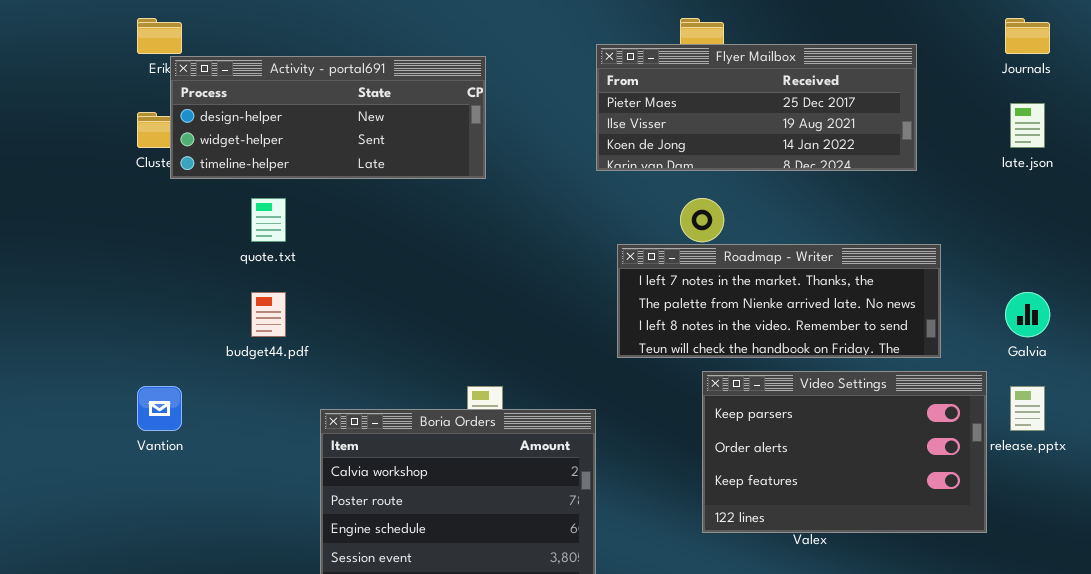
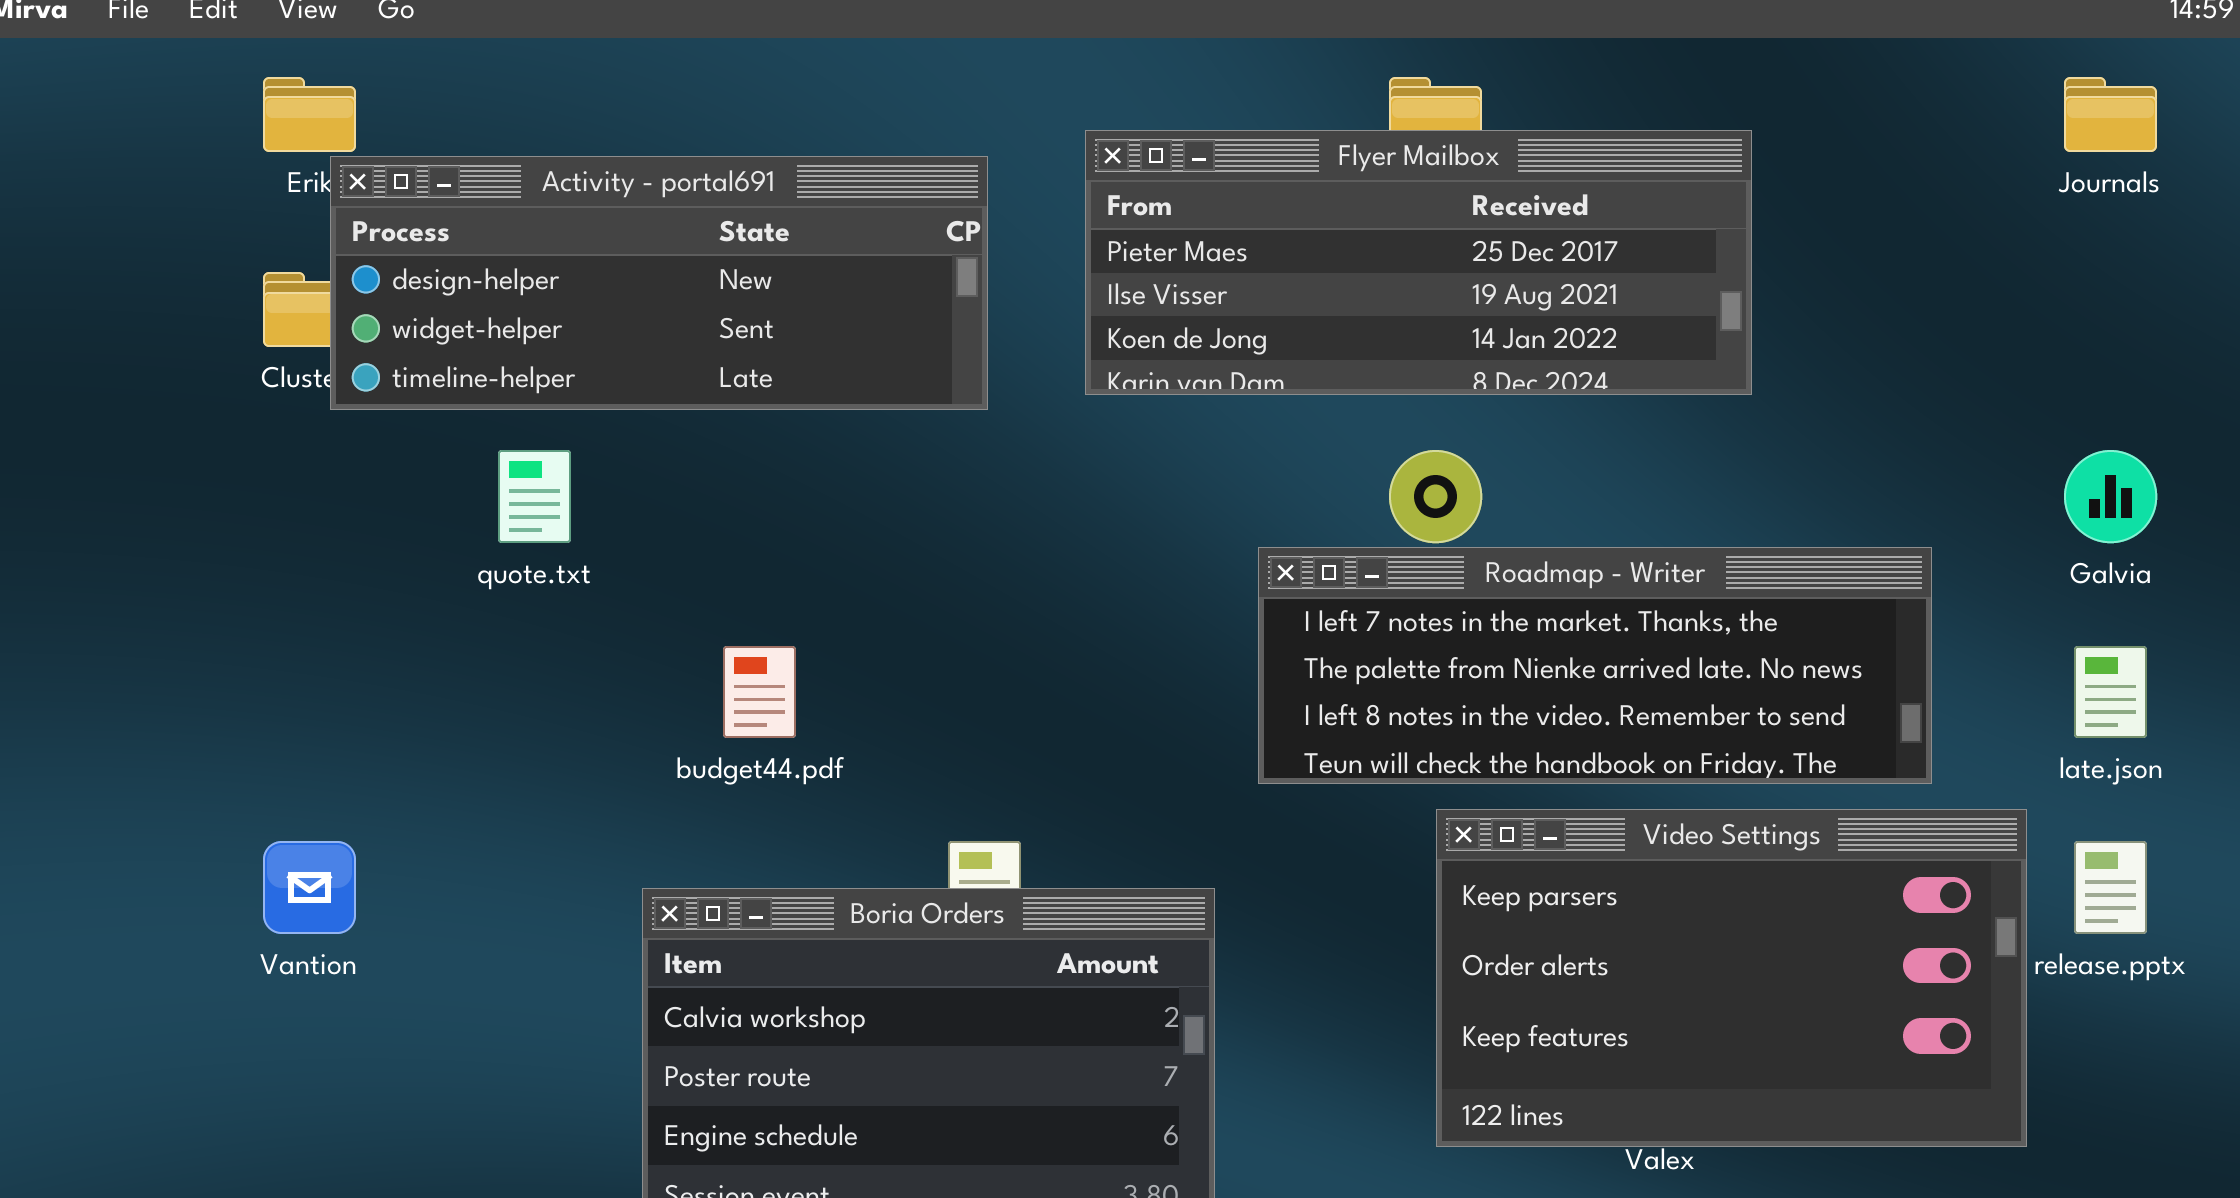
Flyer Mailbox: [596,44,917,171] -> [1085,130,1752,395], moved
late.json: [1010,103,1045,148] -> [2074,646,2147,738], moved
budget44.pdf: [251,292,286,337] -> [723,646,796,738], moved
Galvia: [1005,292,1050,337] -> [2064,450,2157,543], moved

